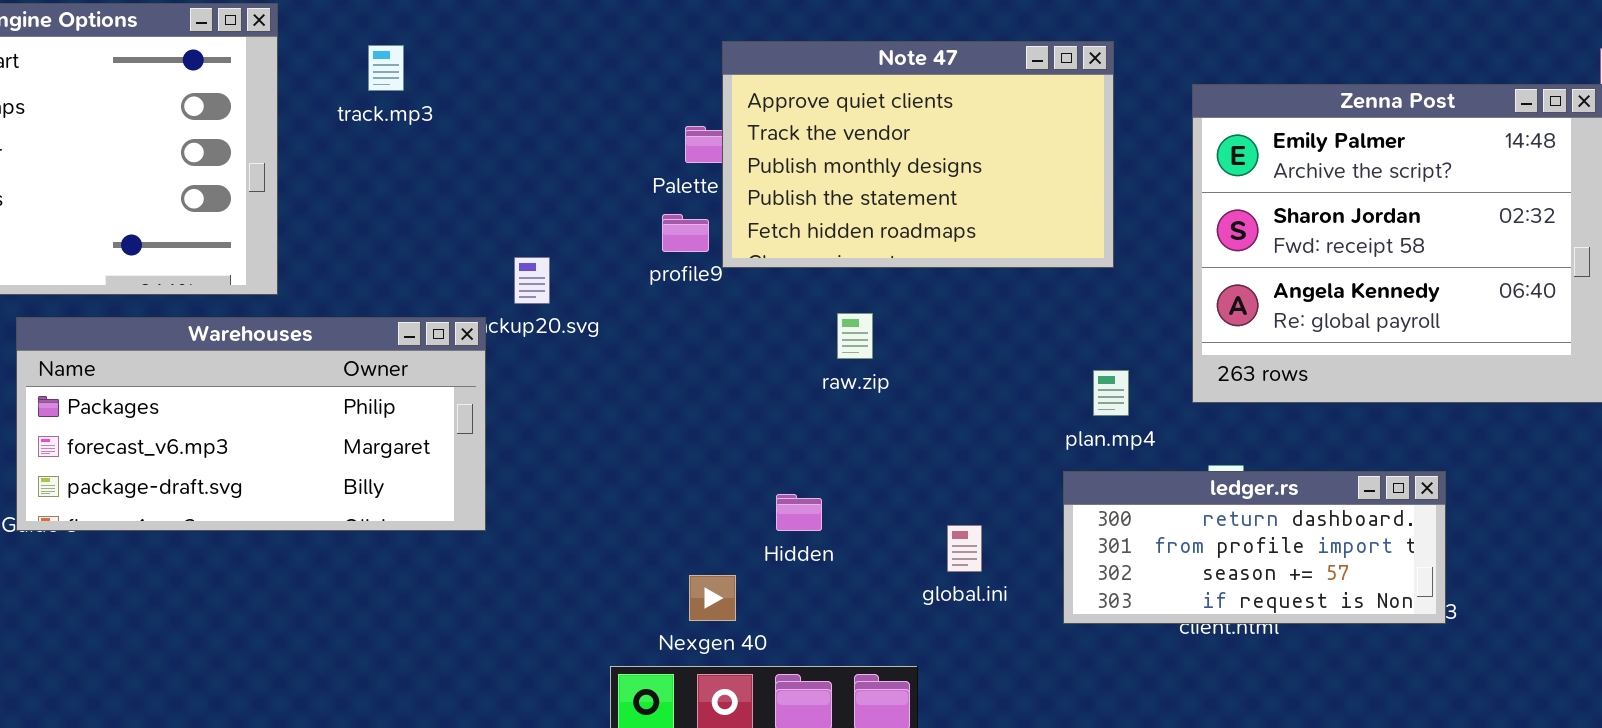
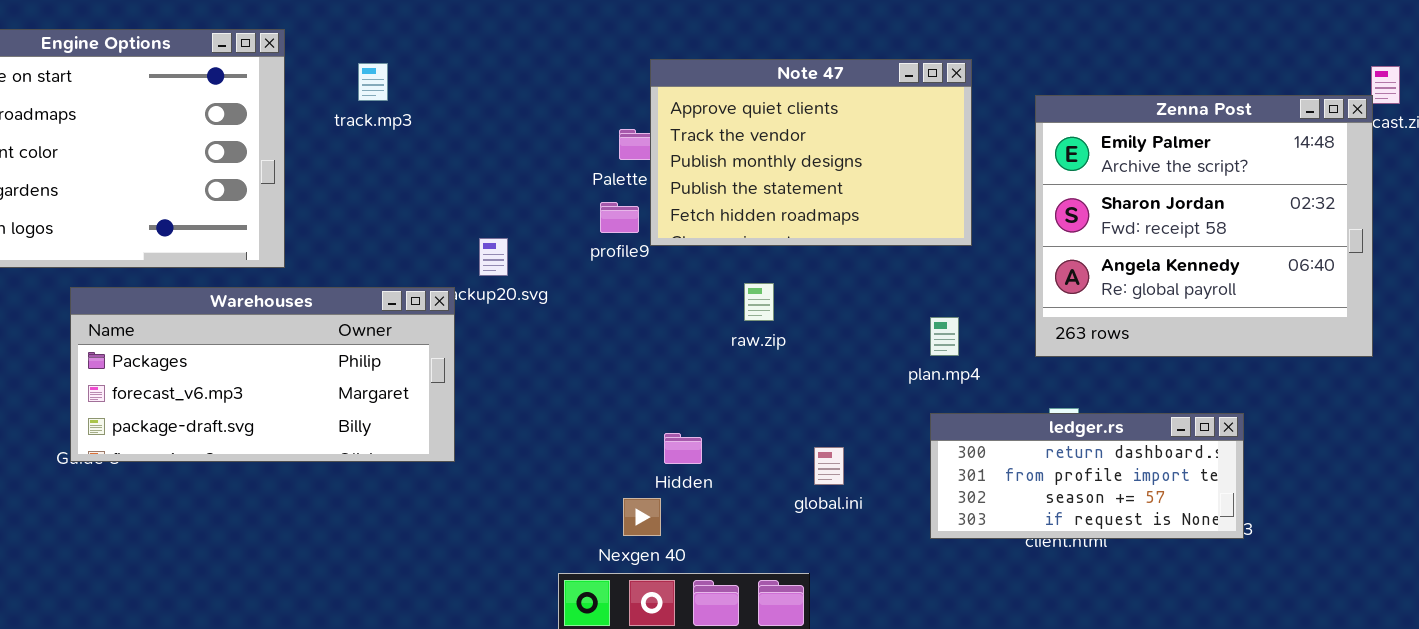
plan.mp4: [1093,370,1129,416] -> [930,317,959,356], moved
Hidden: [776,494,822,531] -> [664,433,702,464], moved
global.ini: [947,525,982,572] -> [814,447,844,485], moved

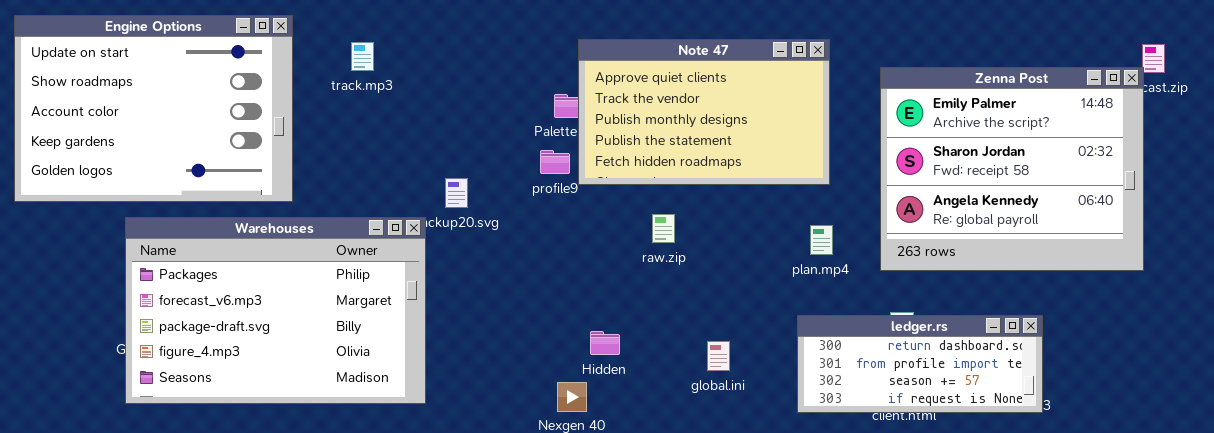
Warehouses: [70,287,455,462] -> [125,217,426,404], resized
plan.mp4: [930,317,959,356] -> [810,225,833,255], moved

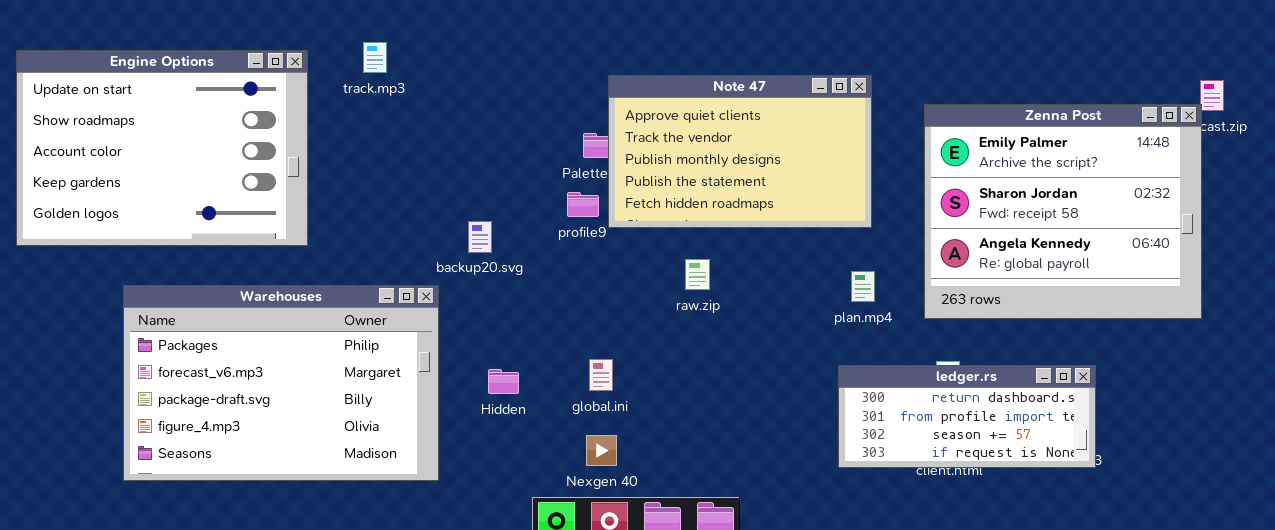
track.mp3: [351,42,374,71] -> [363,42,387,73], moved
Warehouses: [125,217,426,404] -> [123,285,439,481], moved
Hidden: [590,331,620,355] -> [488,369,519,394], moved
global.ini: [707,341,730,371] -> [589,359,613,391], moved

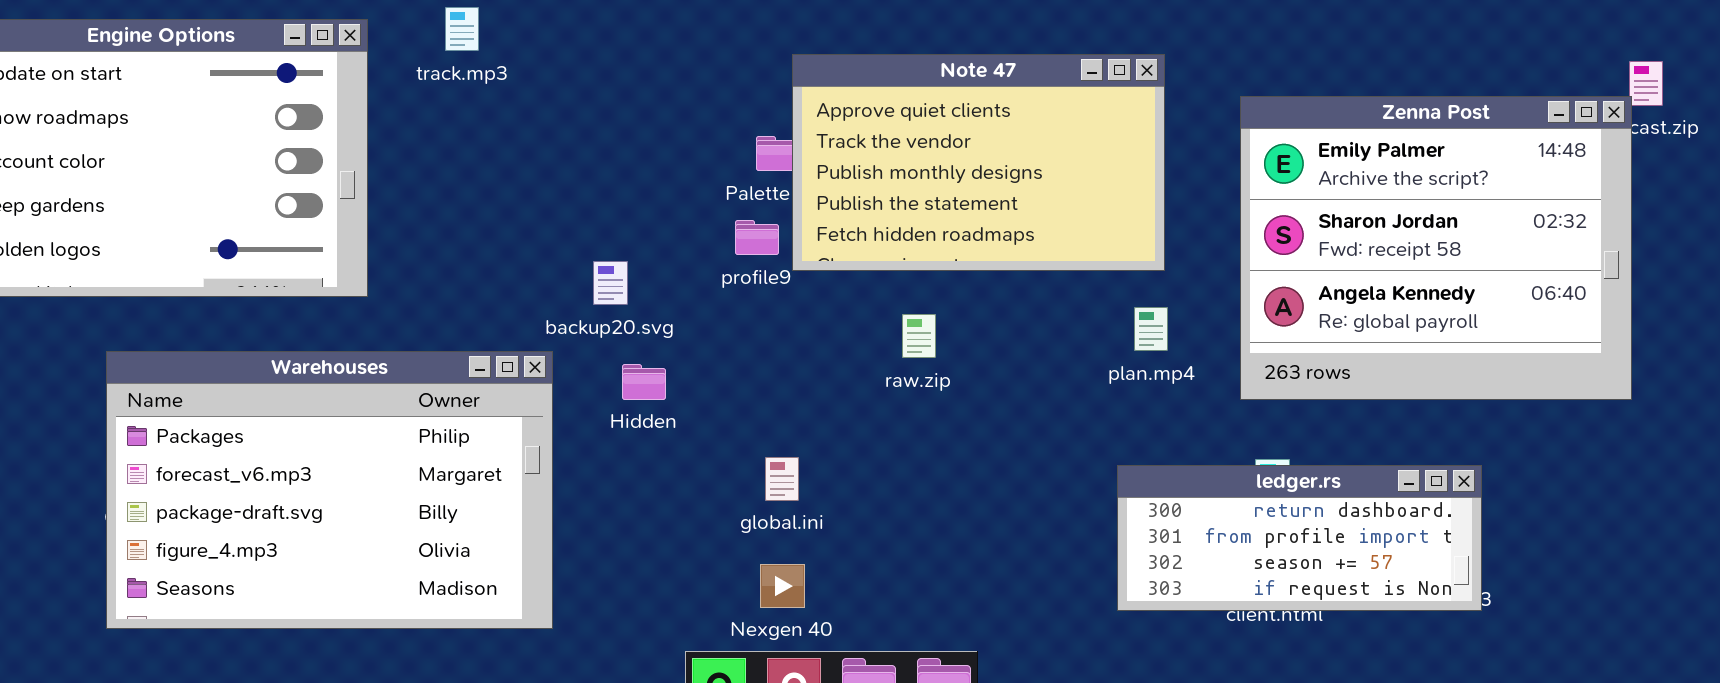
plan.mp4: [851,271,875,302] -> [1134,307,1168,351], moved
Hidden: [488,369,519,394] -> [622,364,666,400], moved

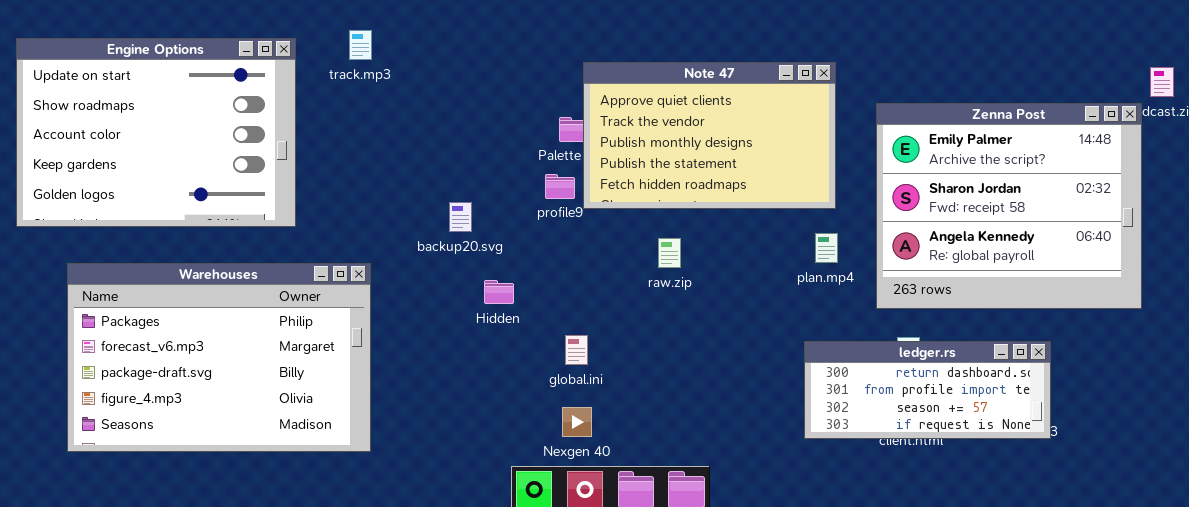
Zenna Post: [1240,96,1632,400] -> [876,103,1142,309], moved
Warehouses: [106,351,553,629] -> [67,263,371,452], moved
Hidden: [622,364,666,400] -> [484,280,514,304], moved

